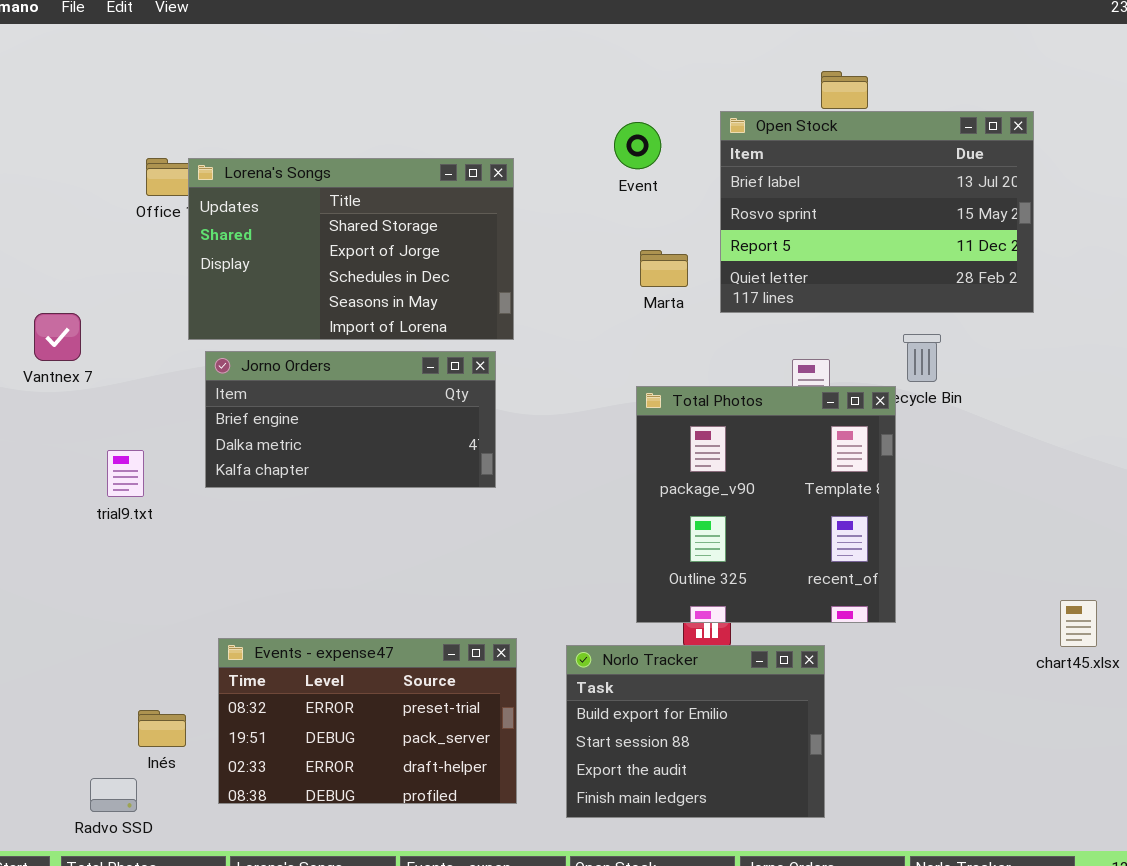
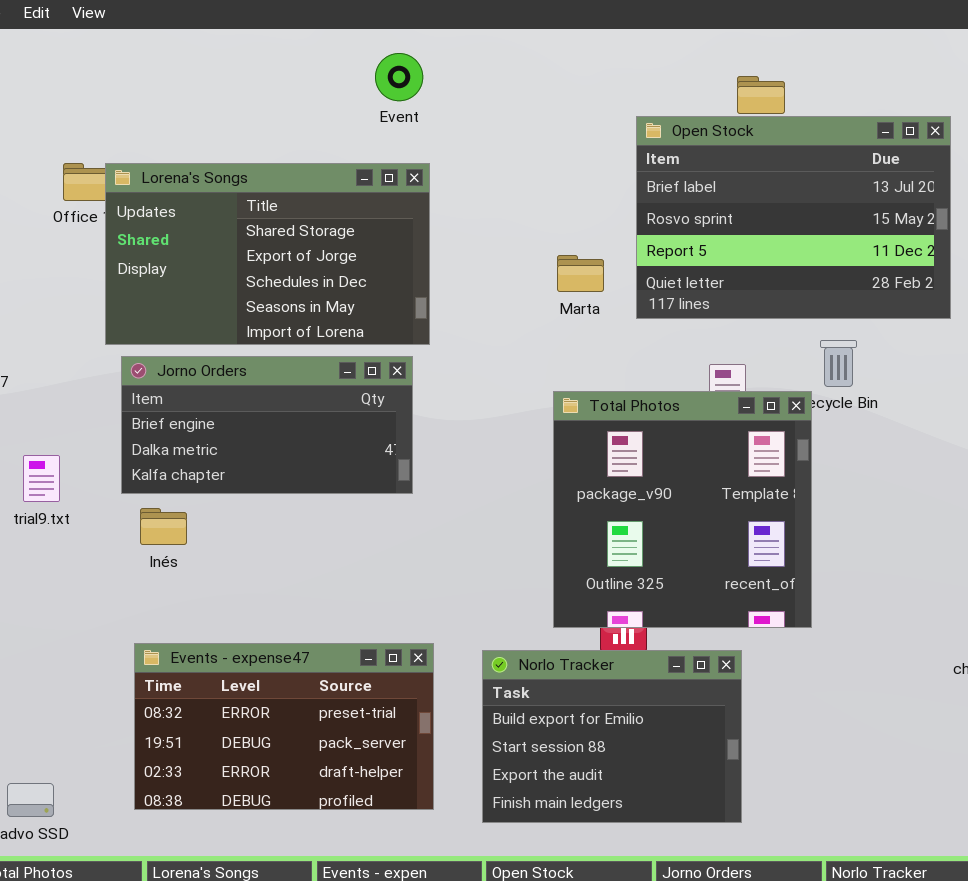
Event: [614,122,661,169] -> [375,53,423,101], moved
Inés: [138,710,186,747] -> [140,508,187,545], moved

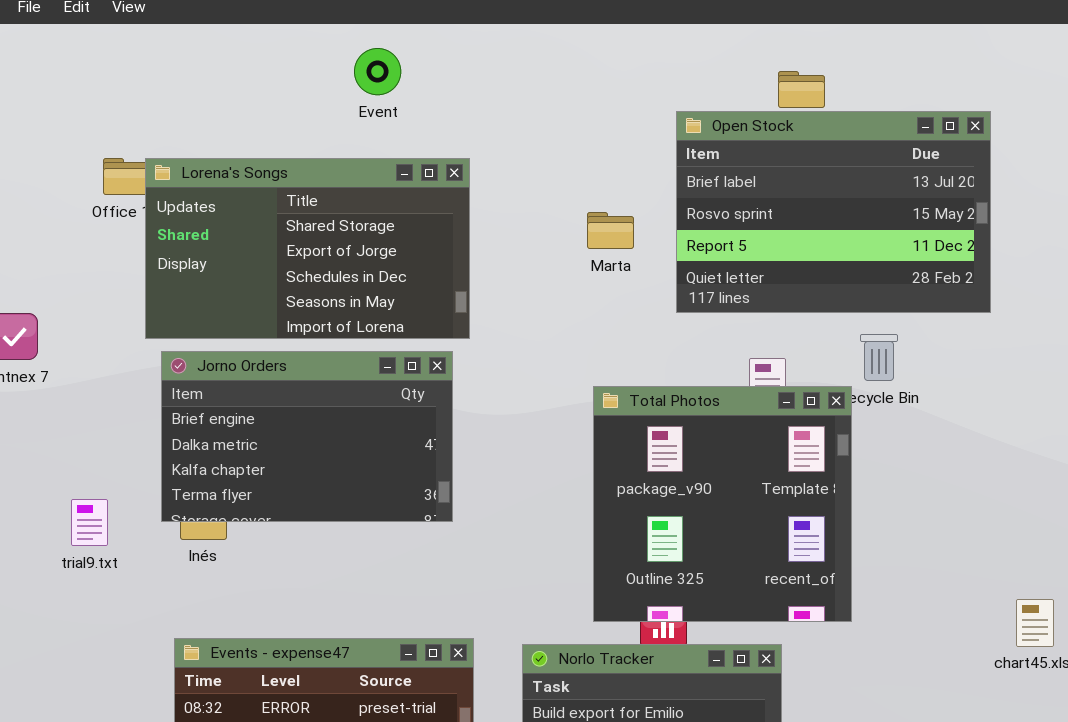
Event: [375,53,423,101] -> [354,48,401,95], moved
Marta: [557,255,604,292] -> [587,212,634,249], moved
Jorno Orders: [121,356,413,494] -> [161,351,453,522], resized
trial9.txt: [23,455,60,502] -> [71,499,108,546], moved

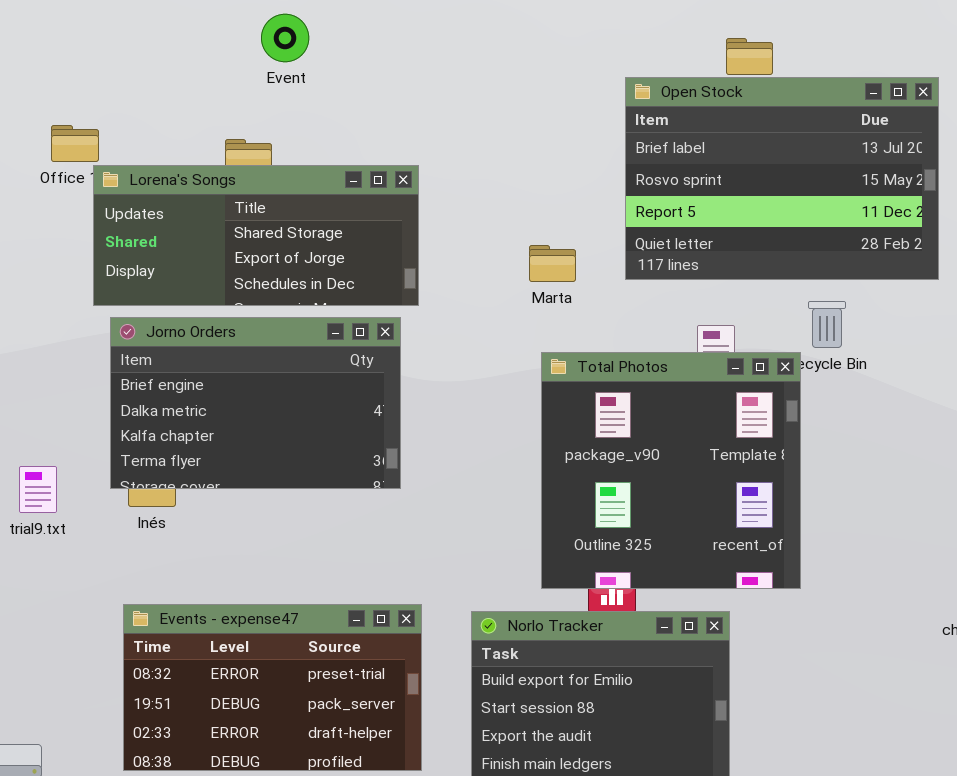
Event: [354,48,401,95] -> [261,14,309,62], moved
Lorena's Songs: [145,158,470,339] -> [93,165,419,306], resized
Marta: [587,212,634,249] -> [529,245,576,282], moved

